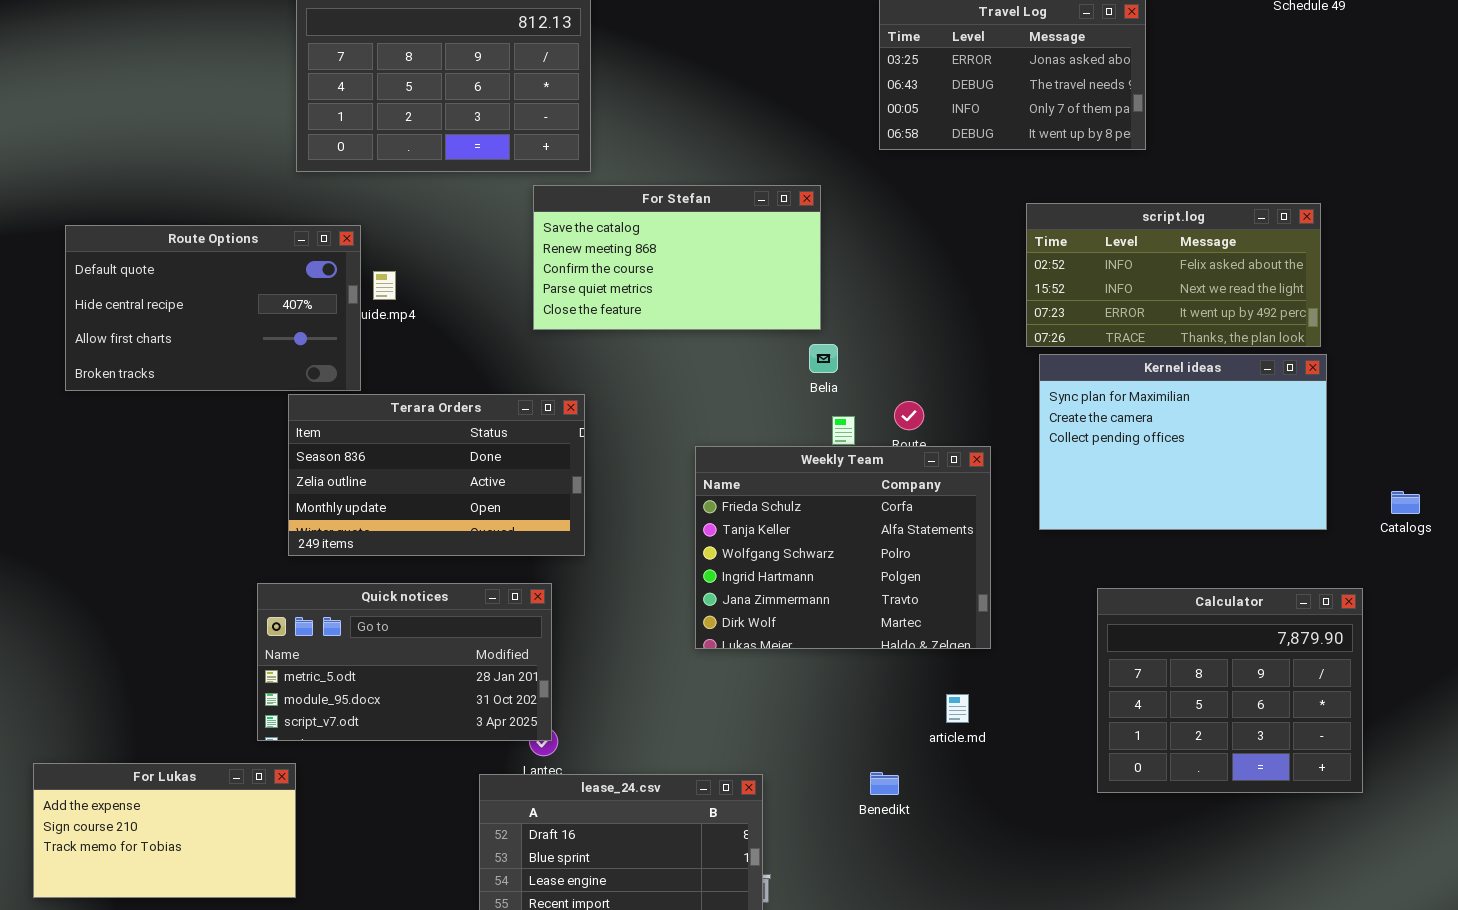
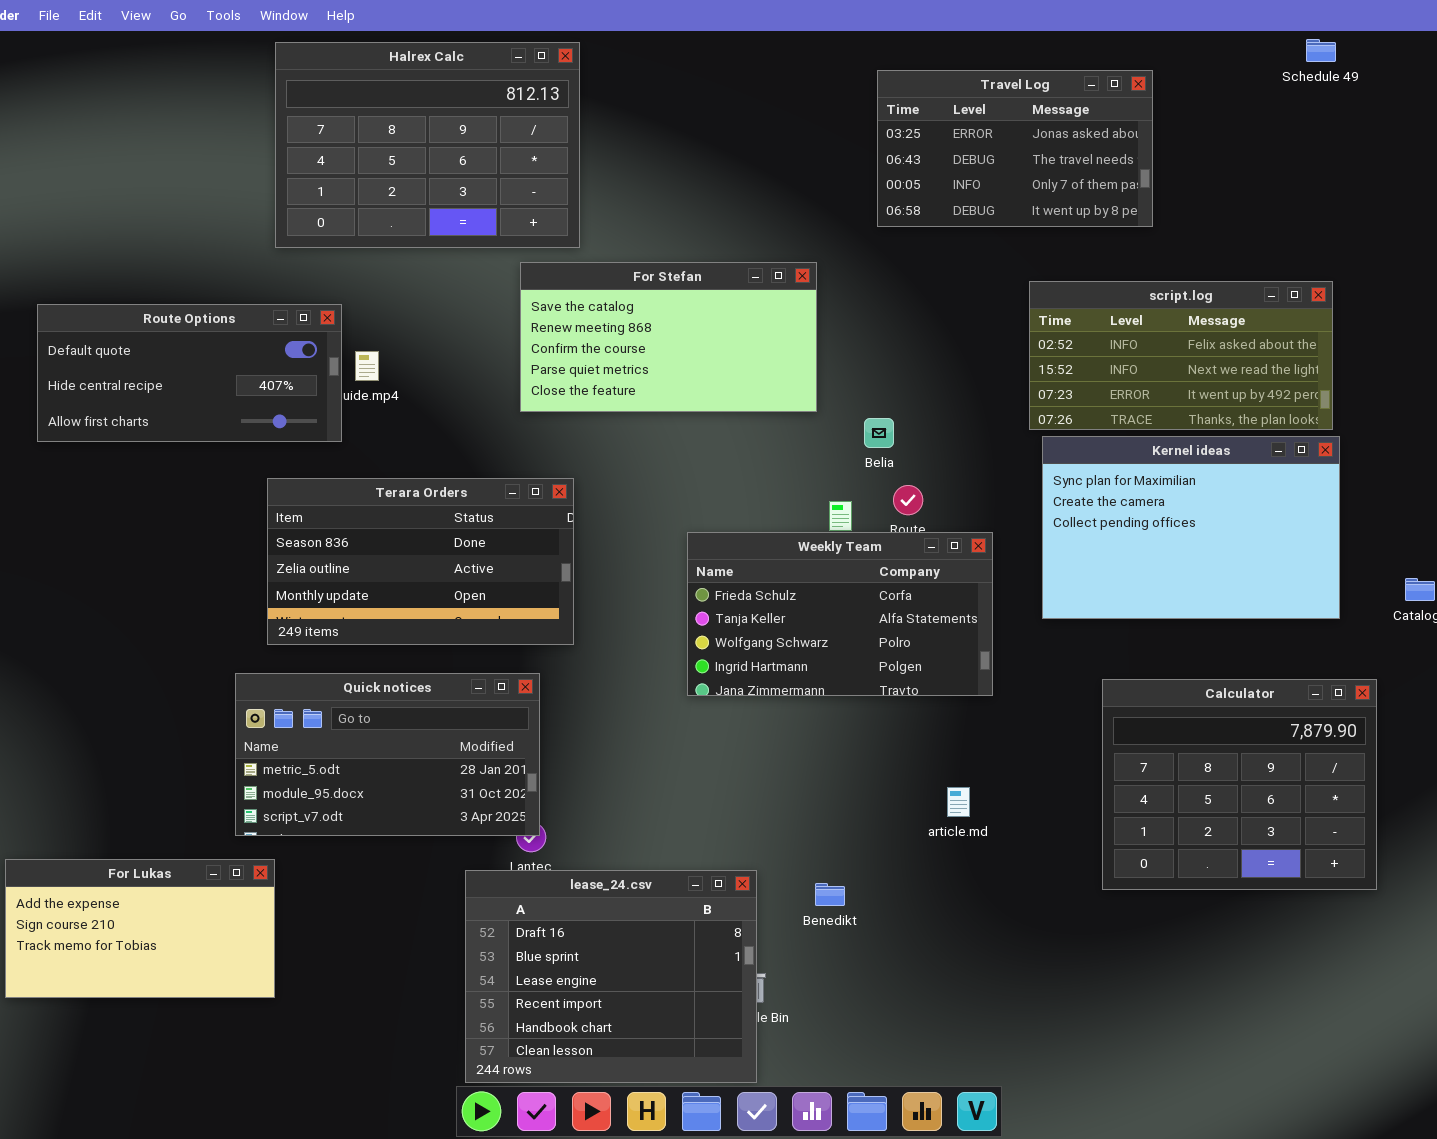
Route Options: [65,225,361,391] -> [37,304,342,442], resized
Belia: [809,344,838,373] -> [864,418,894,448], moved
Weekly Team: [695,446,991,649] -> [687,532,993,696], resized
Benedikt: [870,772,899,795] -> [815,883,845,906], moved

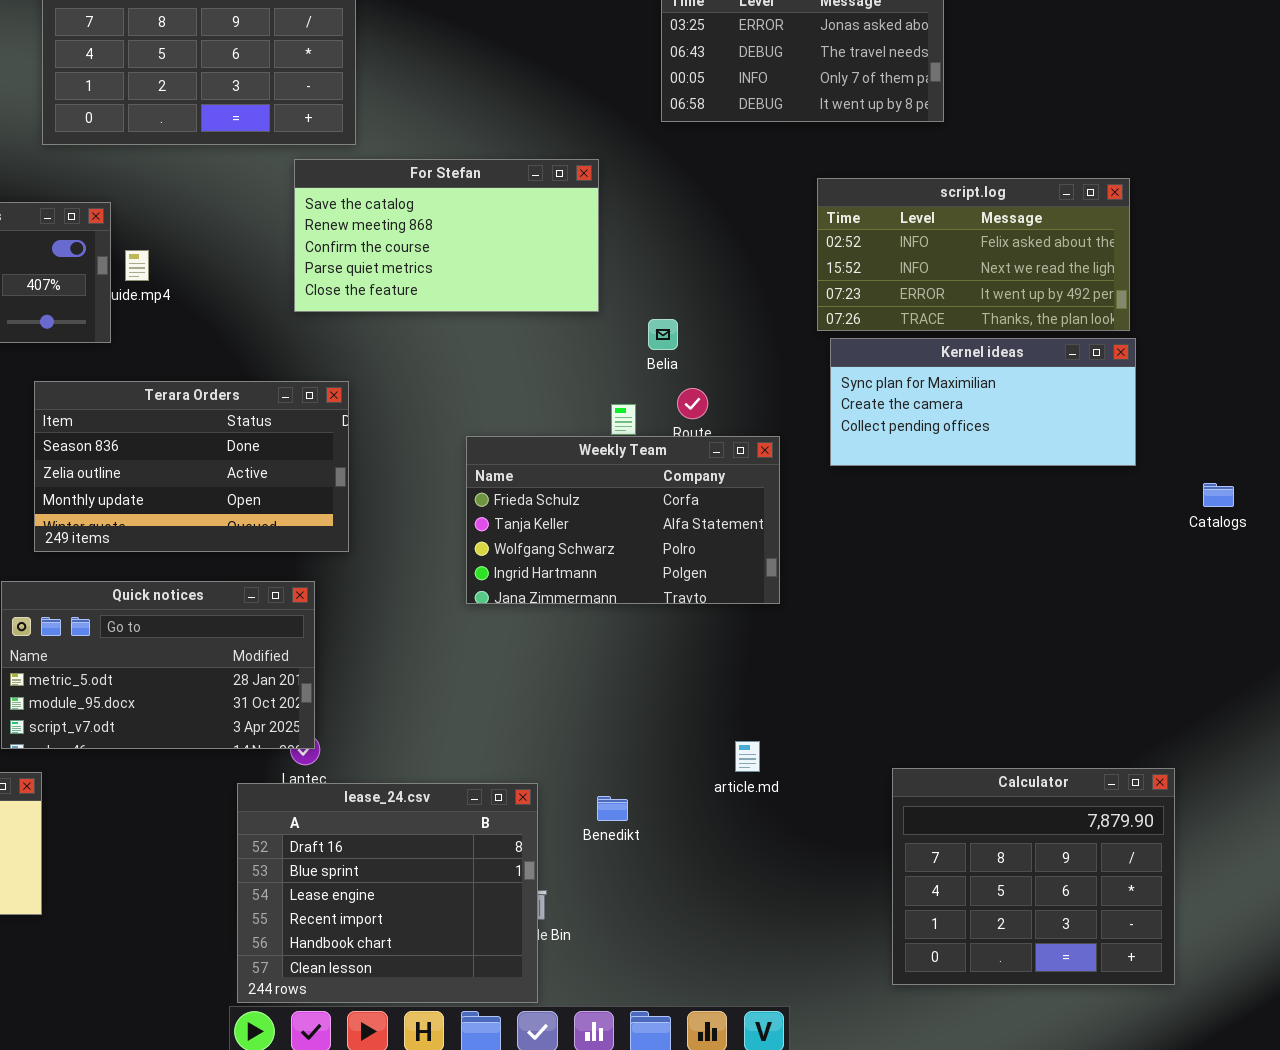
Kernel ideas: [1042,436,1340,619] -> [830,338,1136,466], resized
Calculator: [1102,679,1377,890] -> [892,768,1175,985], moved
article.md: [947,787,970,817] -> [735,741,760,772], moved

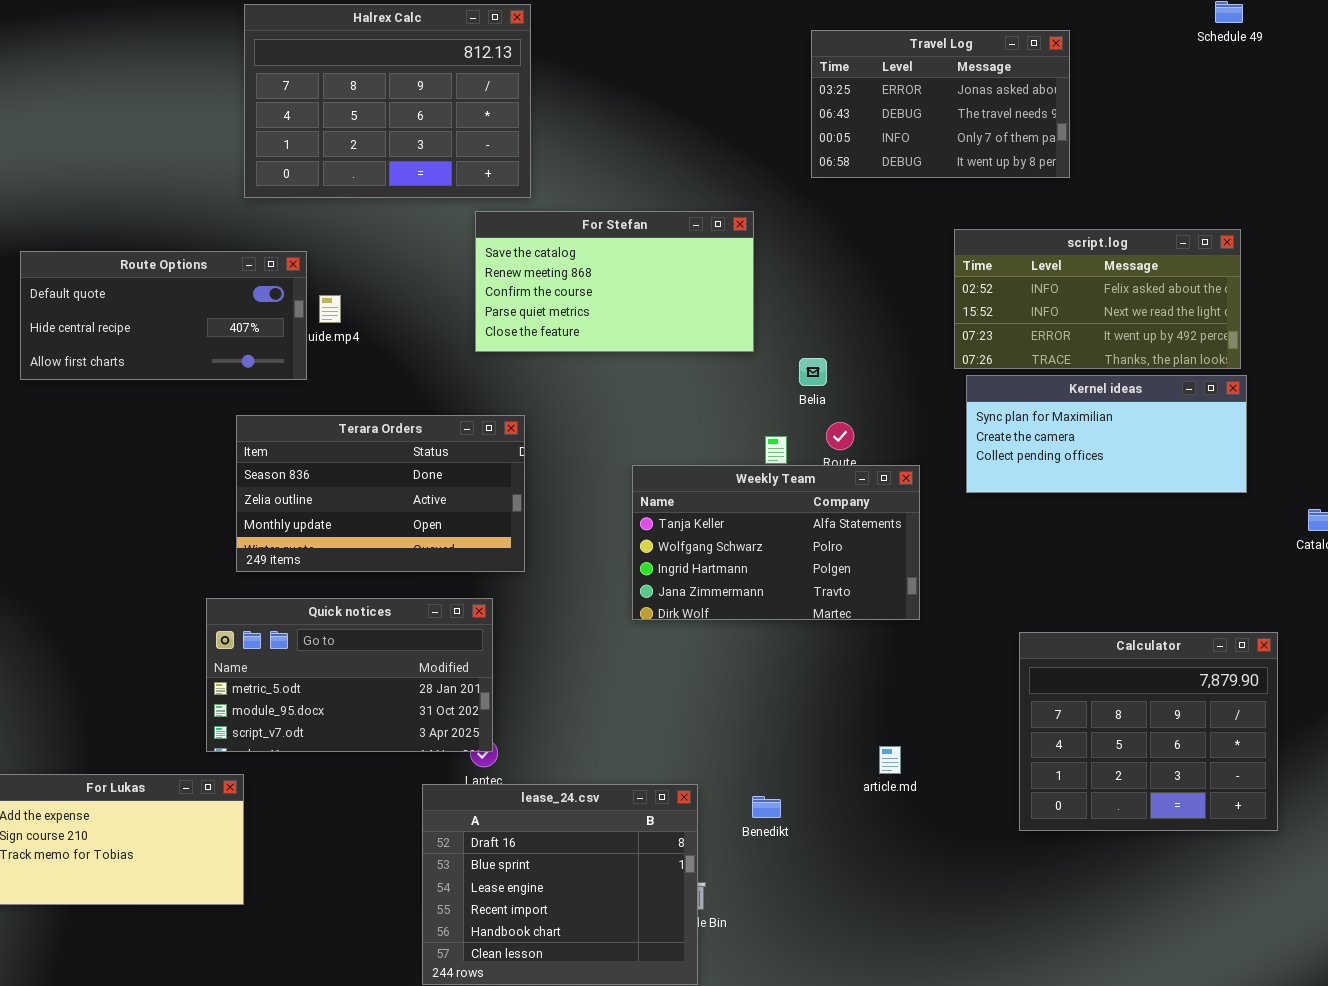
Weekly Team: [466,436,780,604] -> [632,465,920,620], scrolled down 1 row
Calculator: [892,768,1175,985] -> [1019,632,1278,831], moved

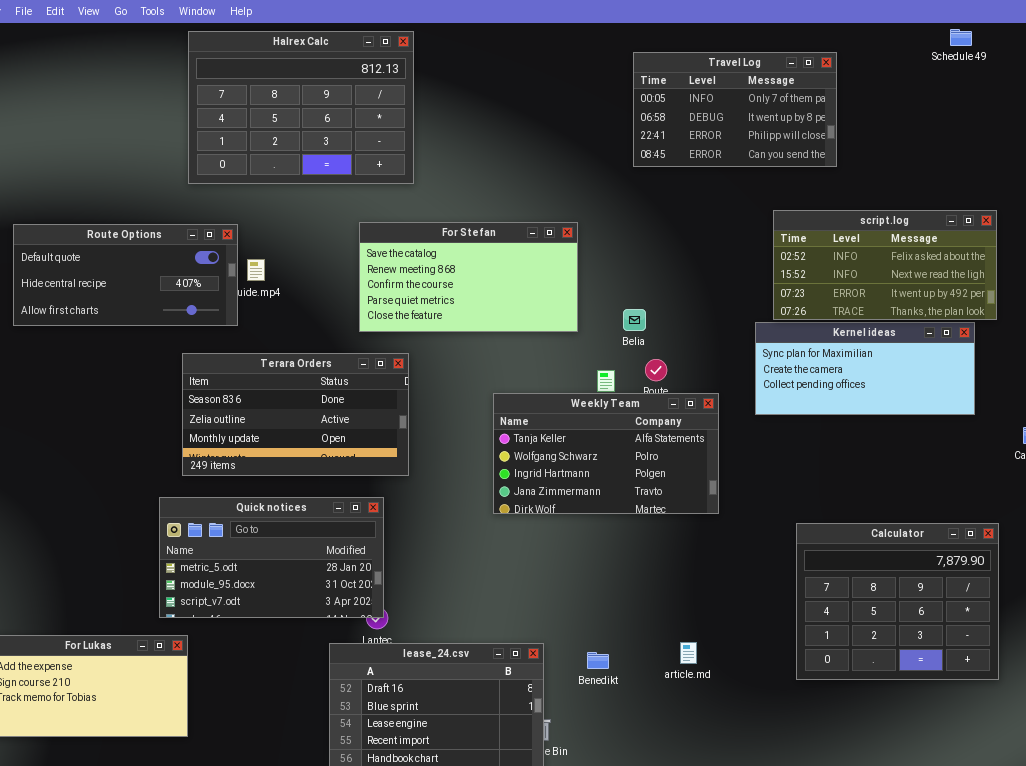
Travel Log: [811,30,1070,178] -> [633,52,837,167], scrolled down 2 rows
For Stefan: [475,211,754,352] -> [359,222,578,332], moved
script.log: [954,229,1241,369] -> [773,210,997,320], moved
article.md: [879,746,901,774] -> [680,642,697,664], moved

